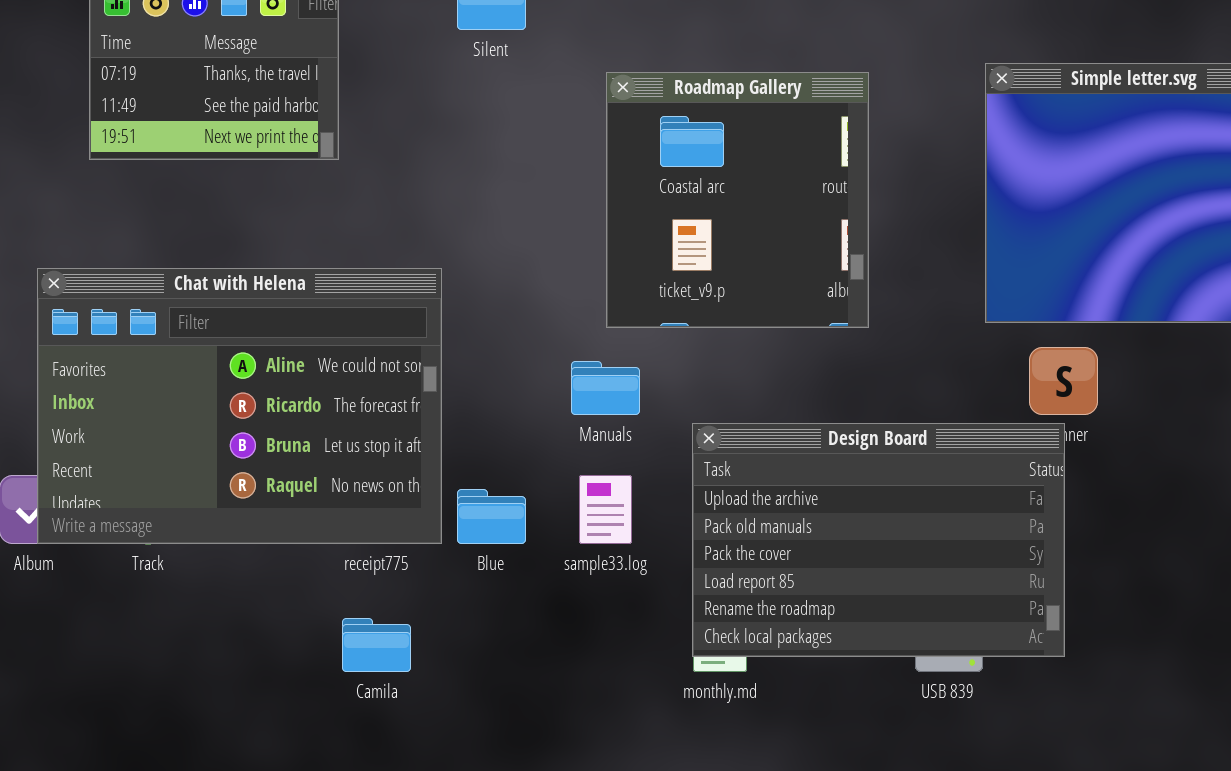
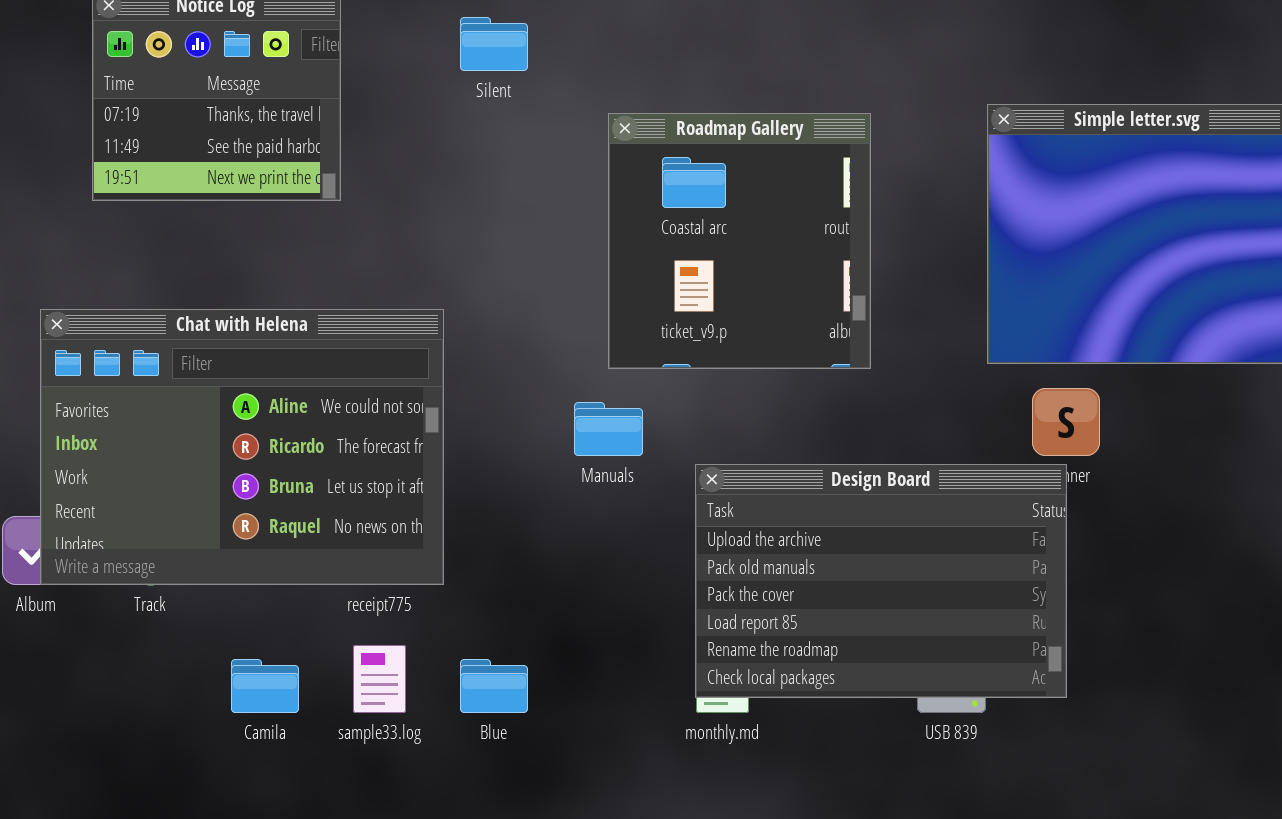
sample33.log: [579,475,632,544] -> [353,645,406,713], moved
Blue: [457,489,526,544] -> [460,659,528,713], moved
Camila: [342,618,411,672] -> [231,659,299,713], moved

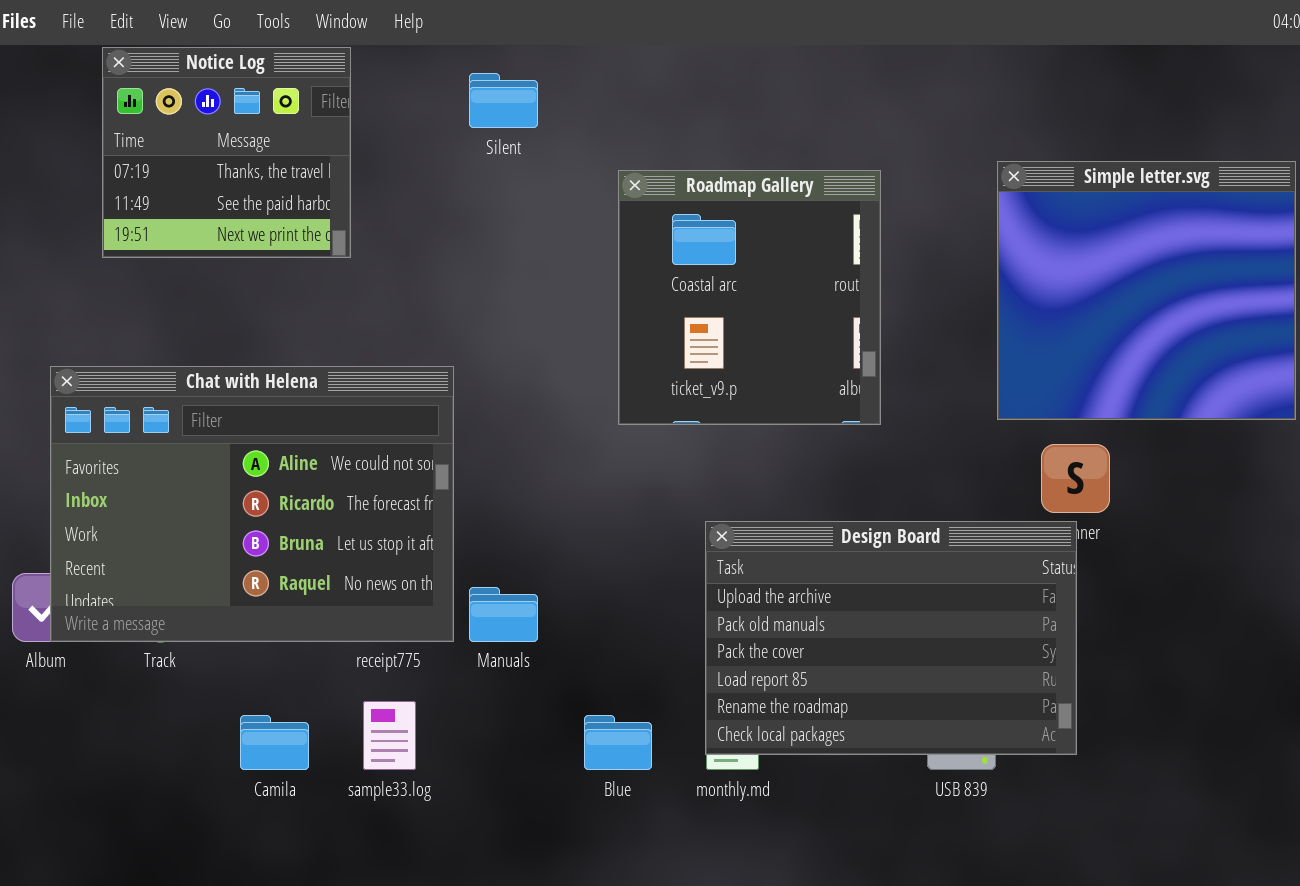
Manuals: [574,402,643,456] -> [469,587,538,642], moved
Blue: [460,659,528,713] -> [584,715,652,770], moved

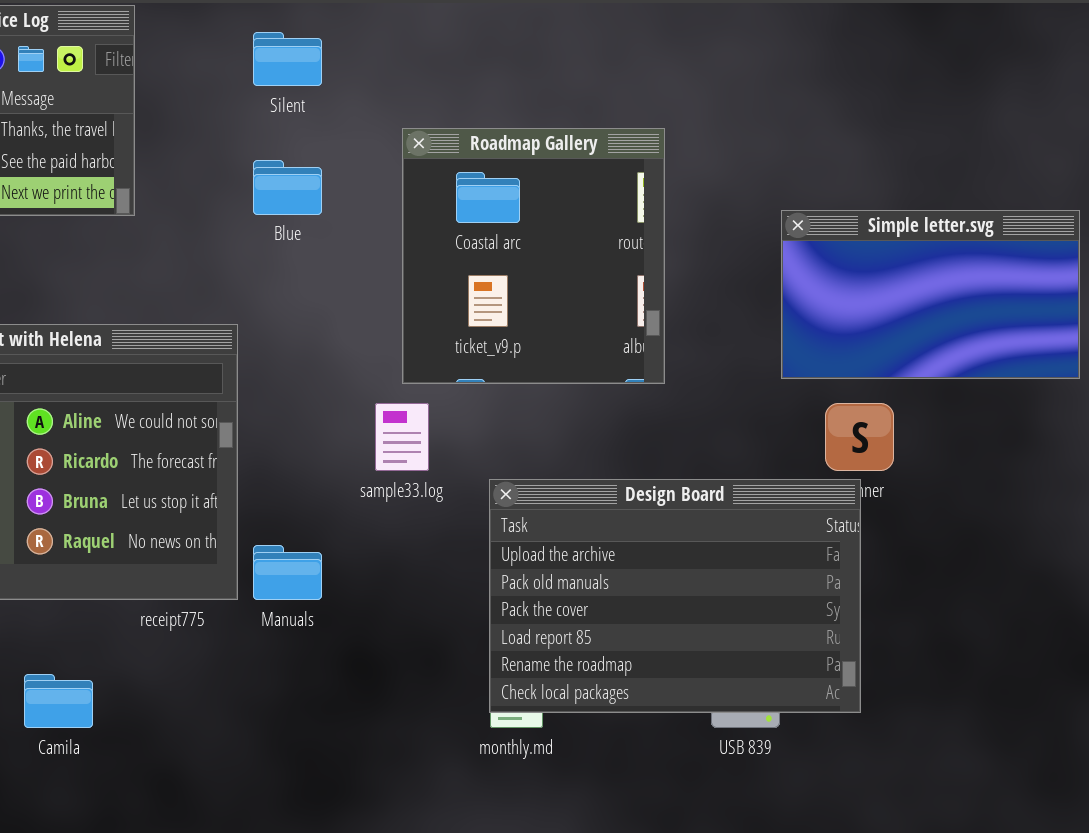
Simple letter.svg: [997,161,1296,420] -> [781,210,1080,379], resized
sample33.log: [363,701,416,770] -> [375,403,429,471], moved
Blue: [584,715,652,770] -> [253,160,322,215], moved

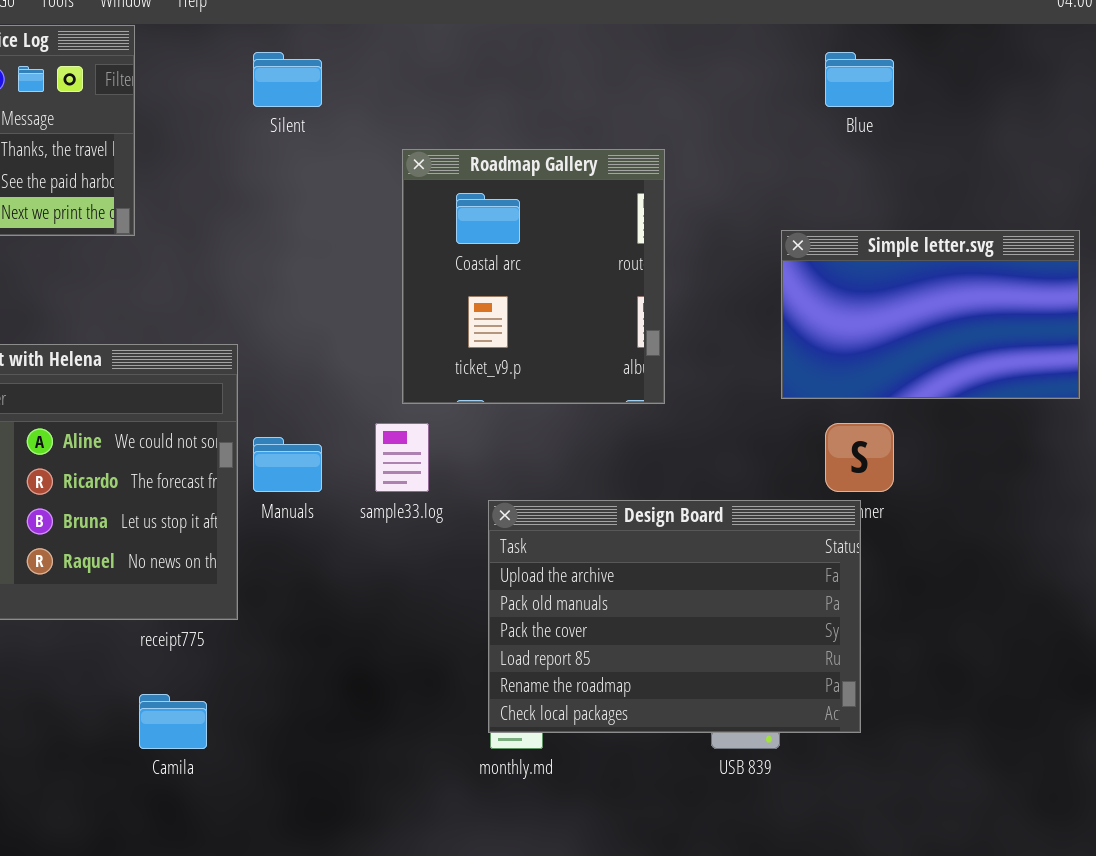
Blue: [253,160,322,215] -> [825,52,894,107], moved
Manuals: [253,545,322,600] -> [253,437,322,492], moved
Camila: [24,674,93,728] -> [139,694,207,749], moved

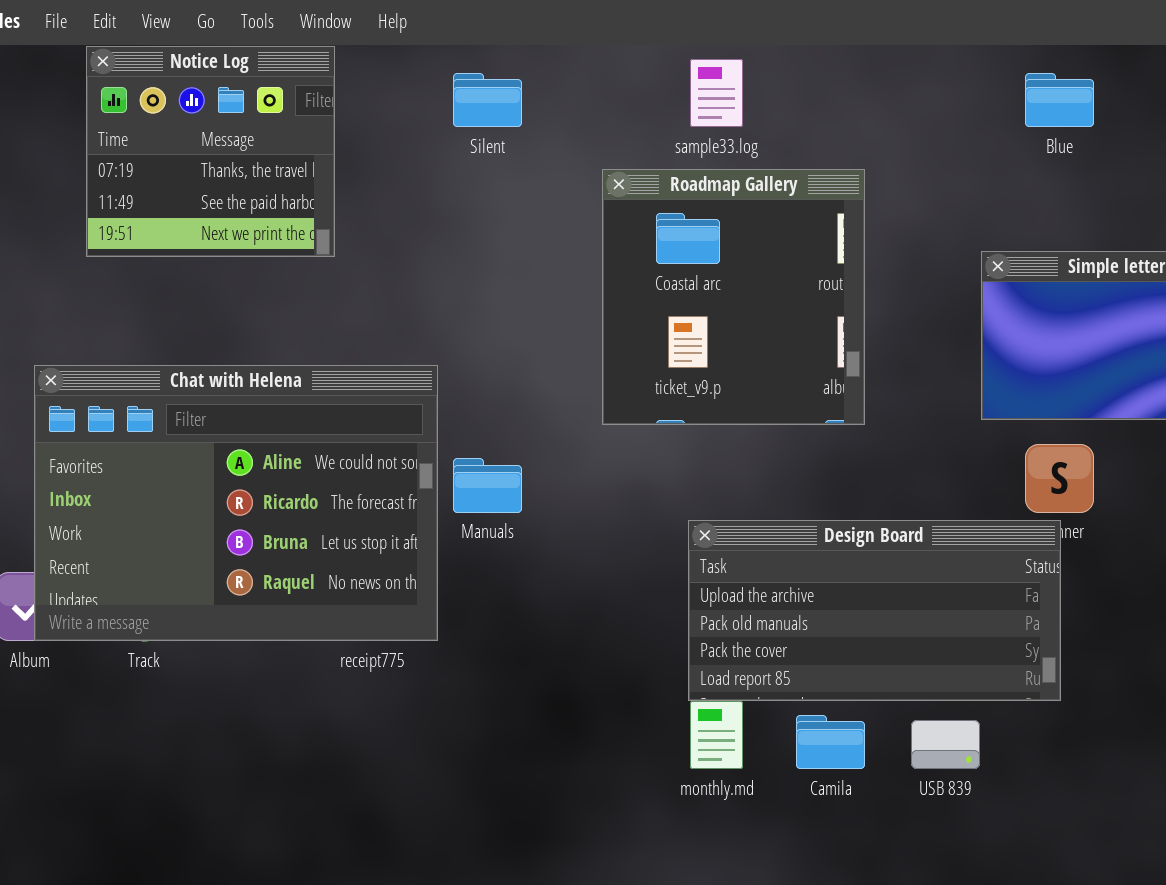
sample33.log: [375,423,429,492] -> [690,59,743,127], moved
Design Board: [488,500,861,733] -> [688,520,1061,701], resized
Camila: [139,694,207,749] -> [796,715,865,769], moved

